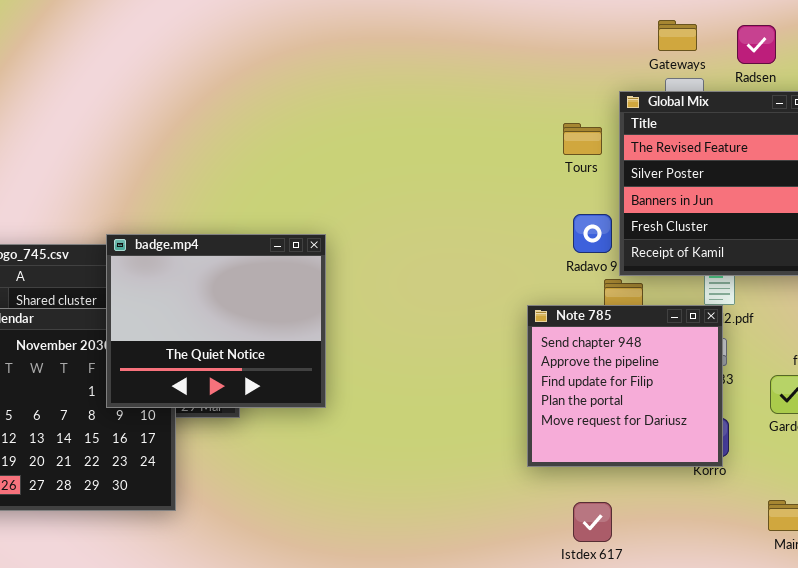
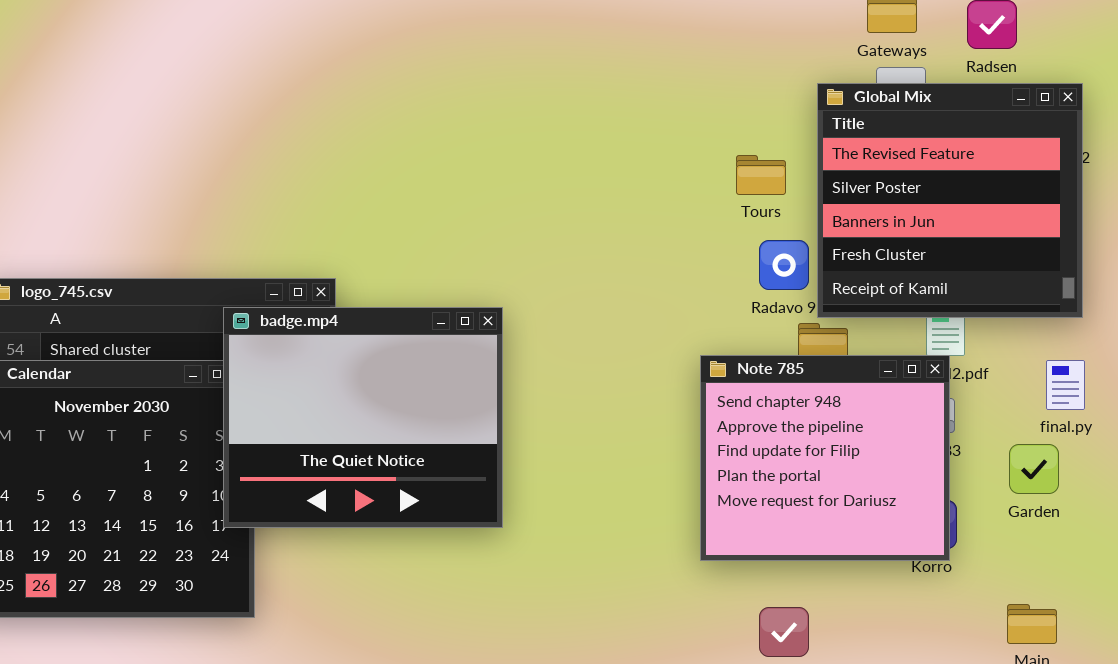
Tours: [563,123,602,155] -> [736,155,786,195], moved
badge.mp4: [106,234,326,408] -> [223,307,503,528], moved

